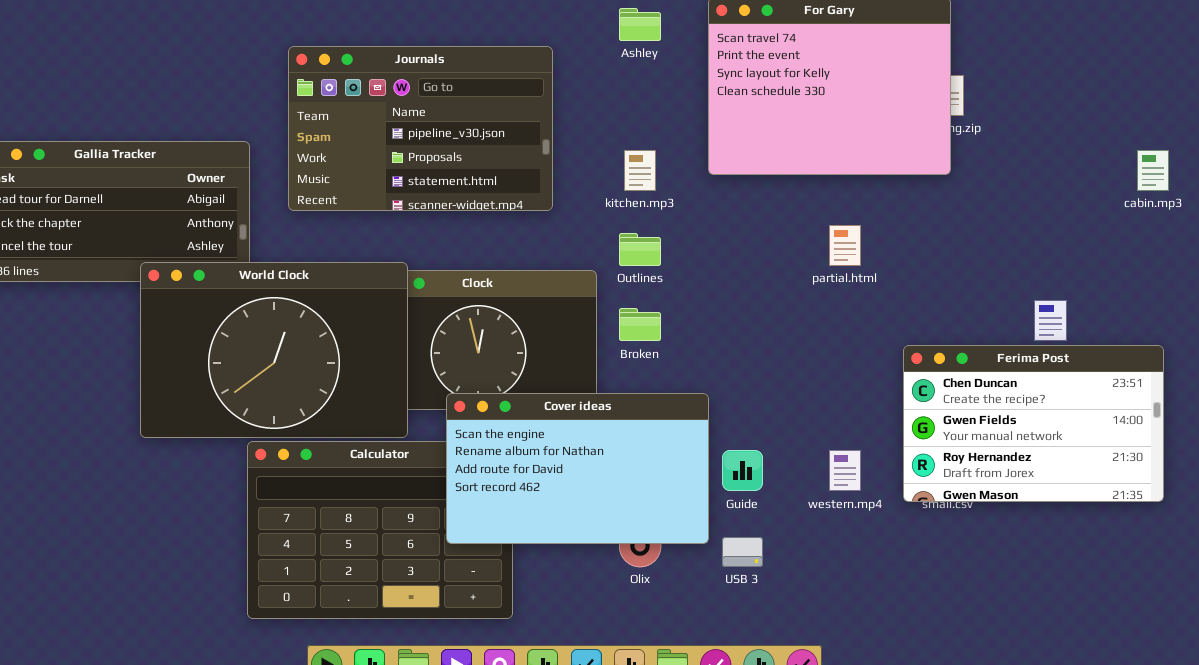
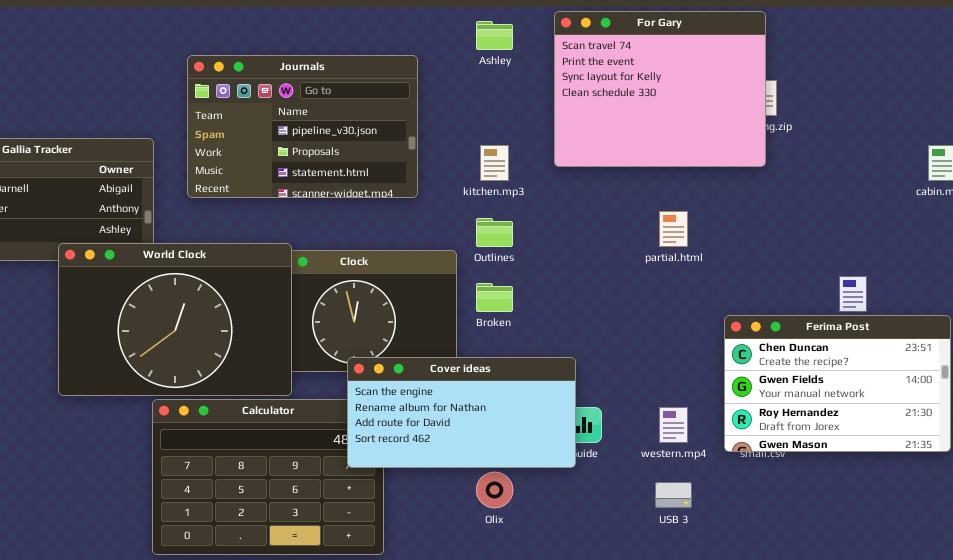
Cover ideas: [446,393,709,544] -> [347,357,576,468], moved, resized
USB 3: [722,537,763,567] -> [655,482,692,508], moved

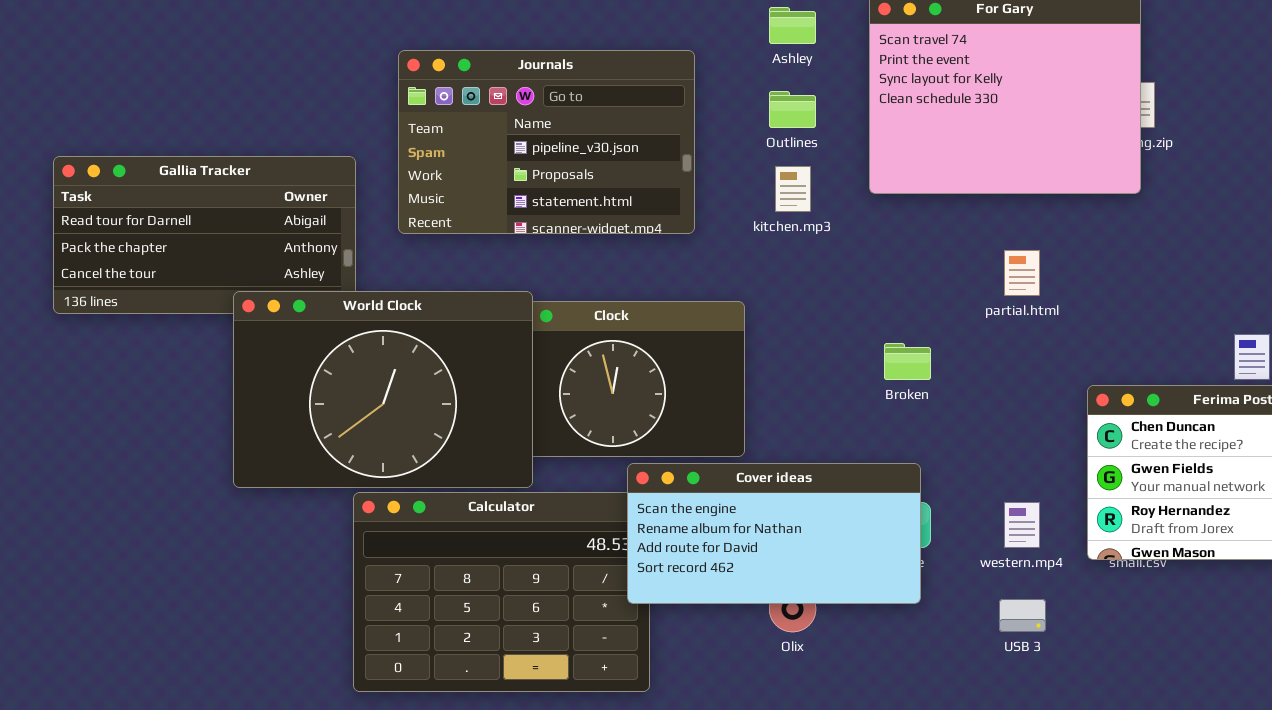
Outlines: [476,218,513,247] -> [769,91,816,128], moved
Broken: [476,283,513,312] -> [884,343,931,380], moved
Cover ideas: [347,357,576,468] -> [627,463,921,604], moved

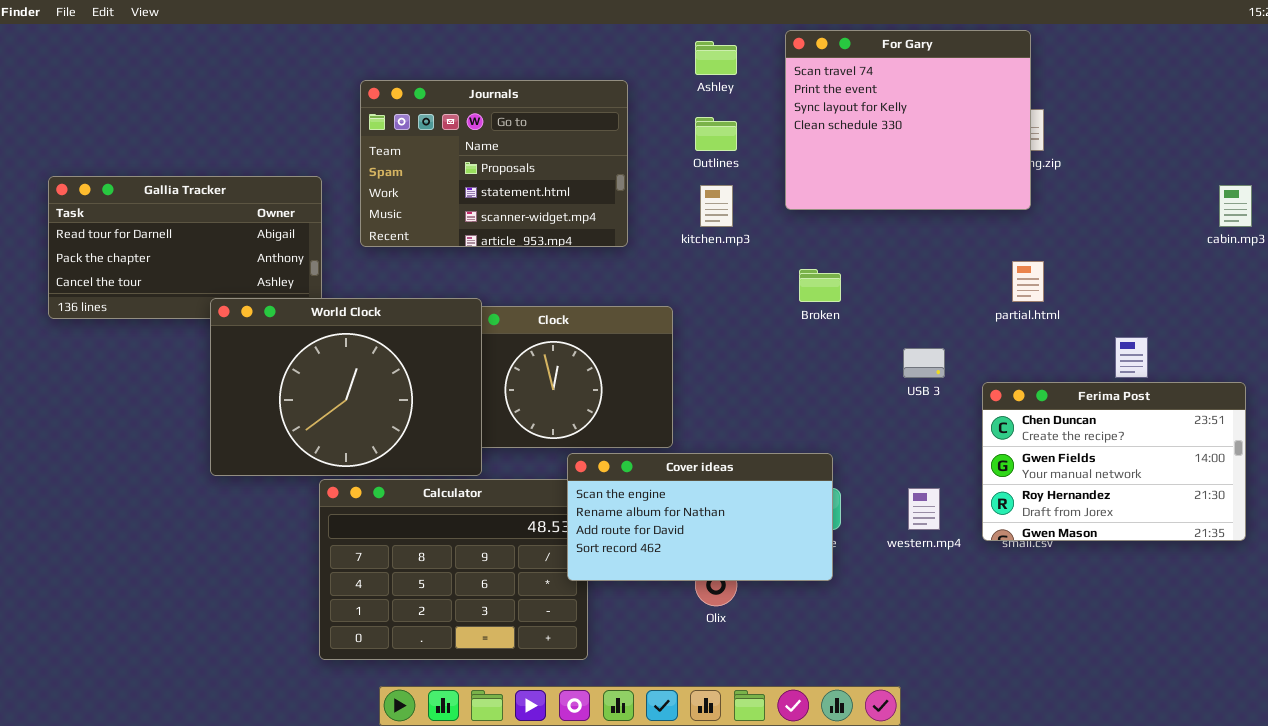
Journals: [398,50,695,234] -> [360,80,628,247], scrolled down 1 row
partial.html: [1004,250,1040,296] -> [1012,261,1044,302], moved
Broken: [884,343,931,380] -> [799,269,841,302], moved
USB 3: [999,599,1046,632] -> [903,348,945,378], moved

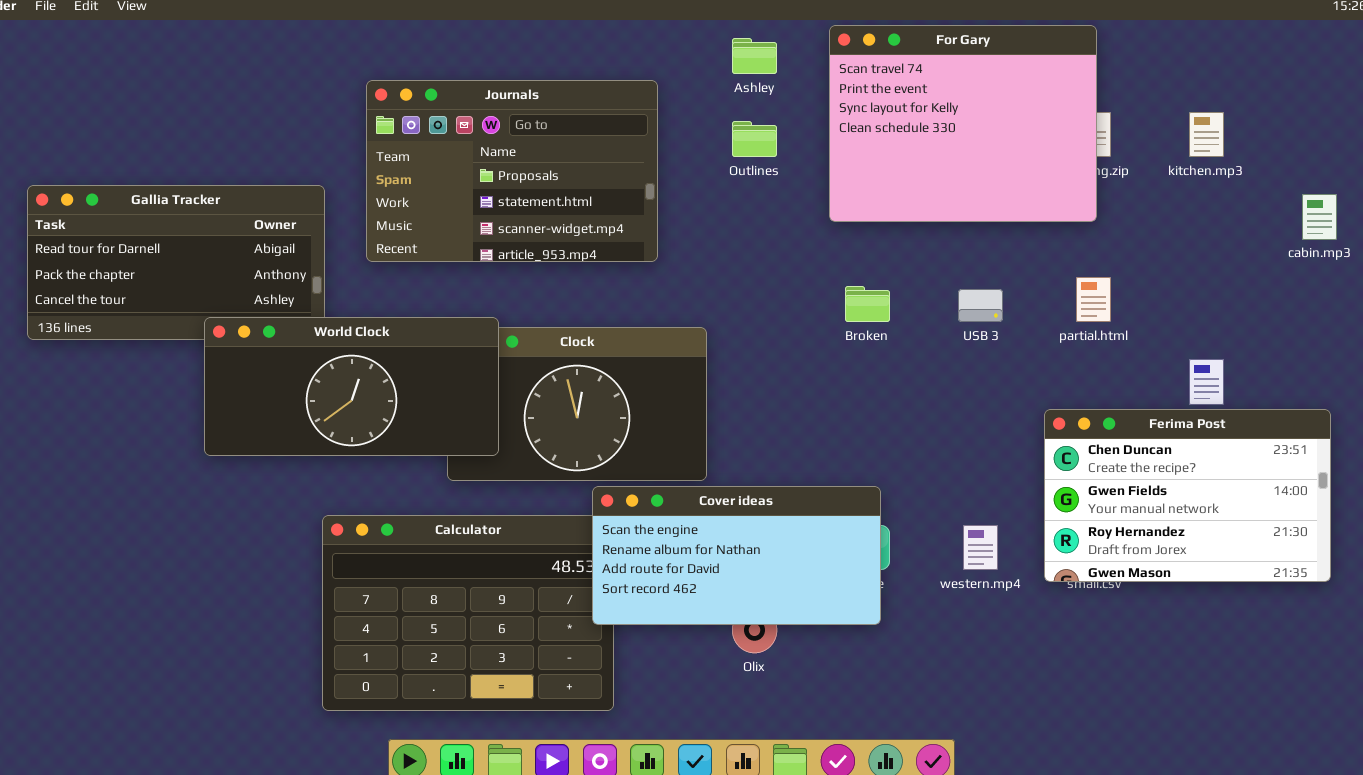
kitchen.mp3: [700,185,733,227] -> [1189,112,1224,157], moved
World Clock: [210,298,482,476] -> [204,317,499,456], resized
USB 3: [903,348,945,378] -> [958,289,1003,322], moved

